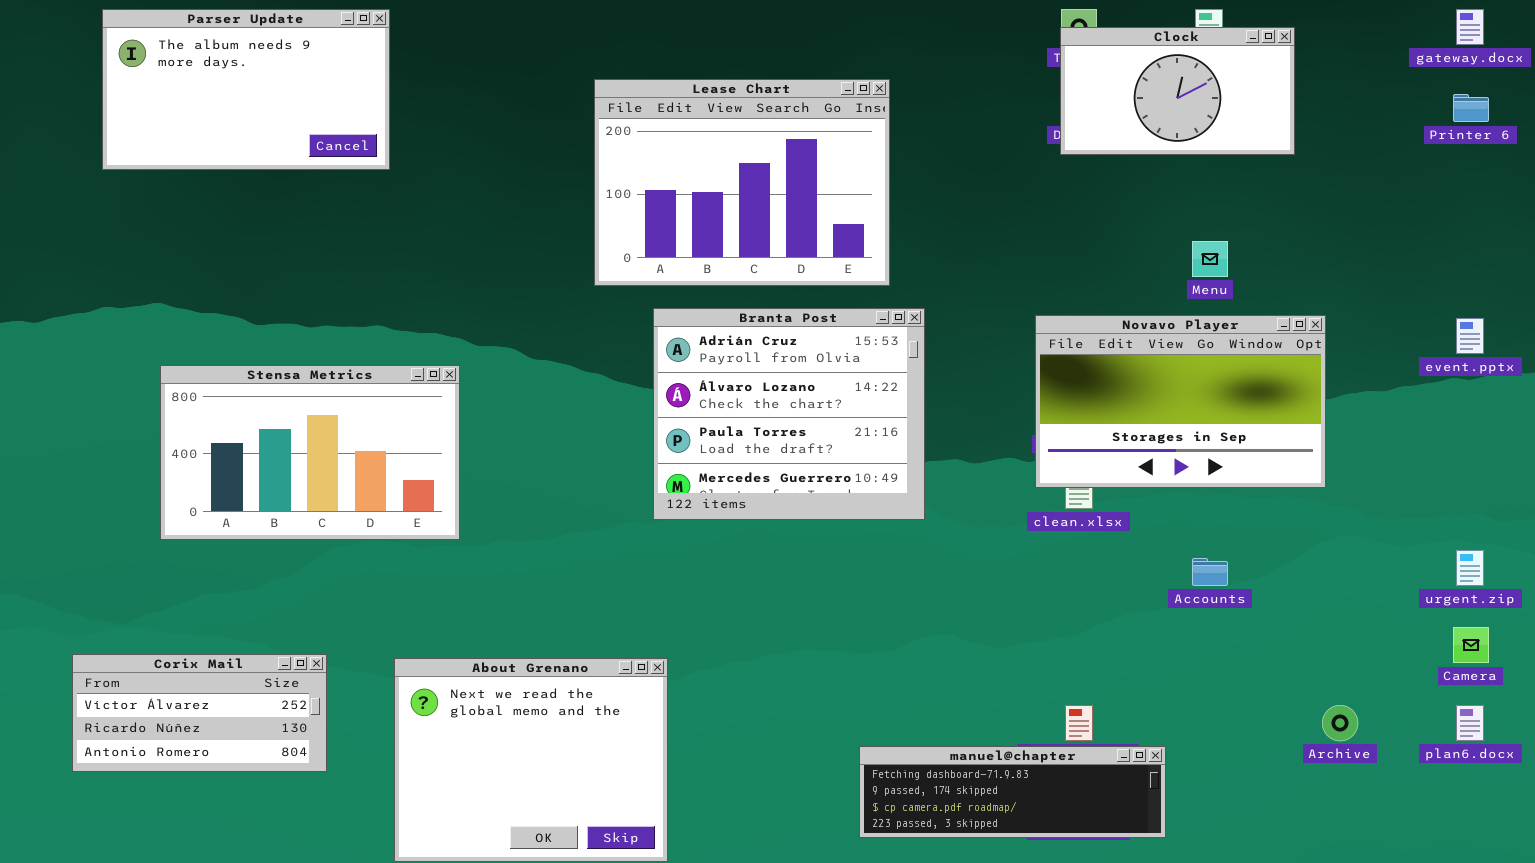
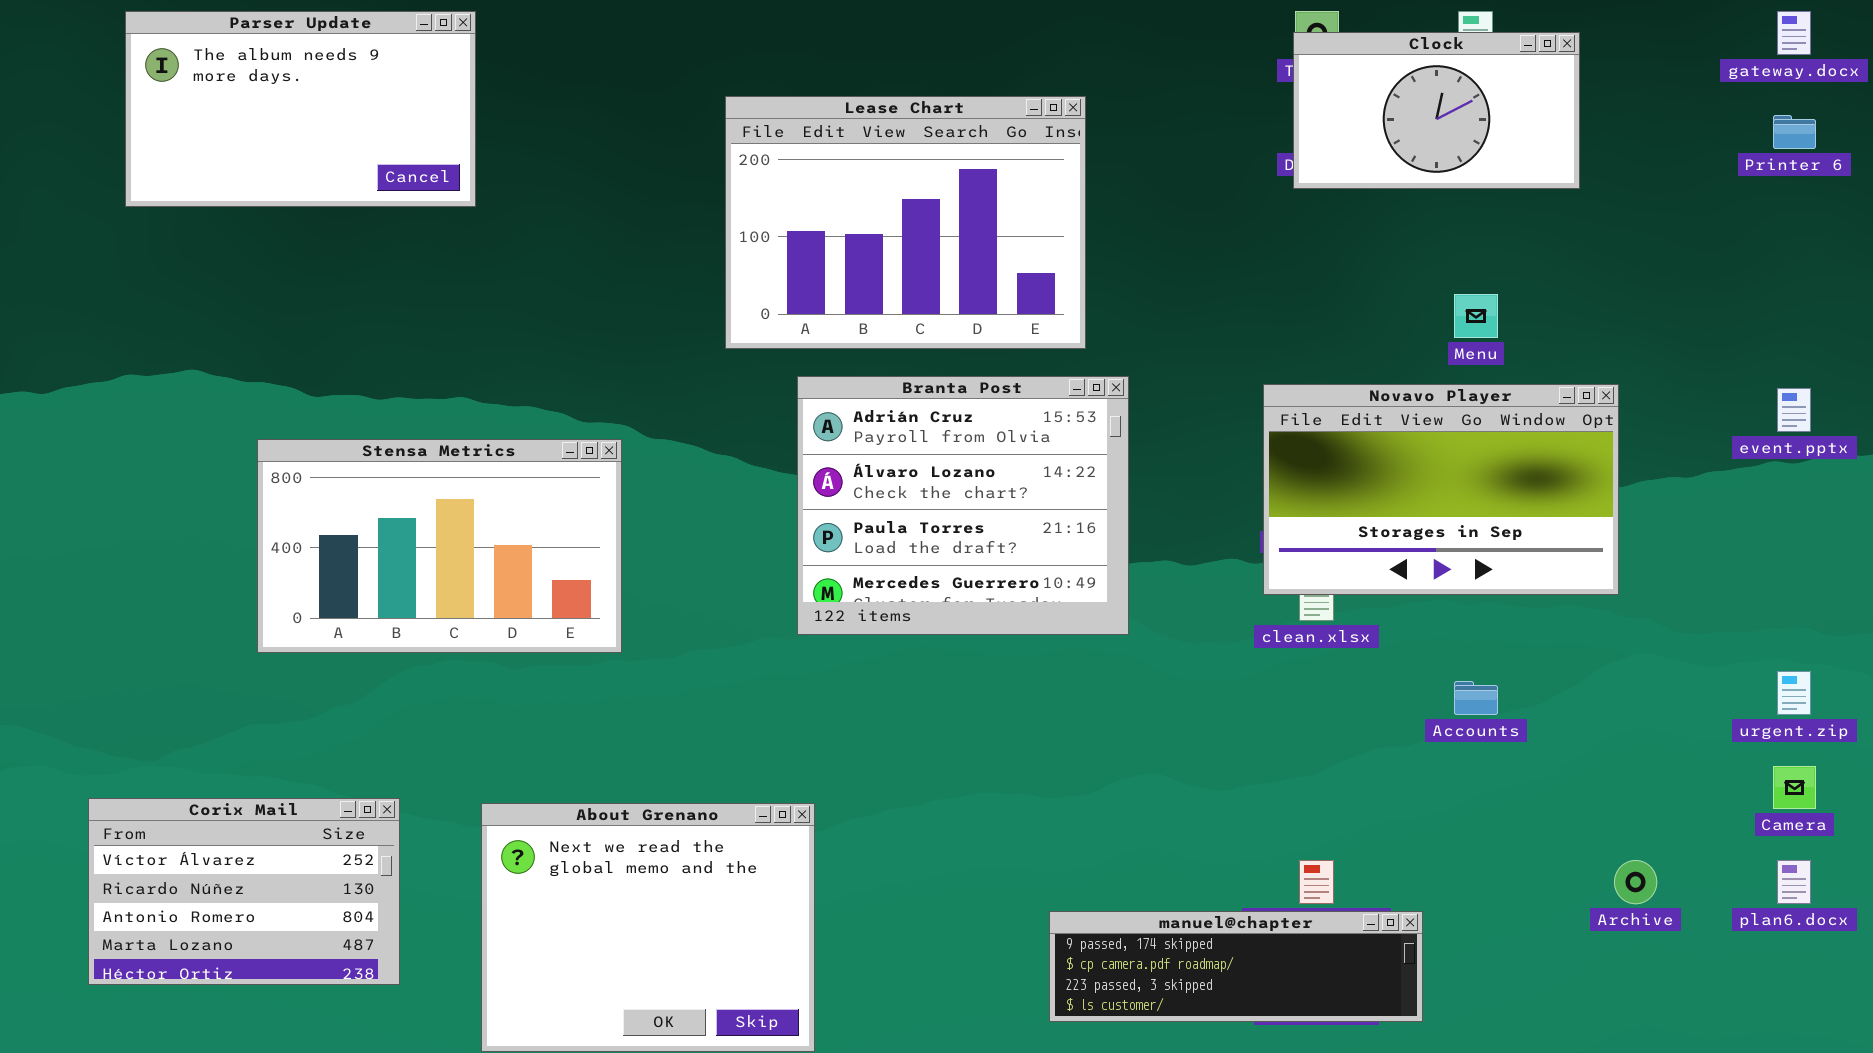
Stensa Metrics: [160,365,460,540] -> [257,439,622,653], moved
Corix Mail: [72,654,327,772] -> [88,798,400,985], resized
manuel@chapter: [859,746,1166,838] -> [1049,911,1423,1022], scrolled down 1 row

